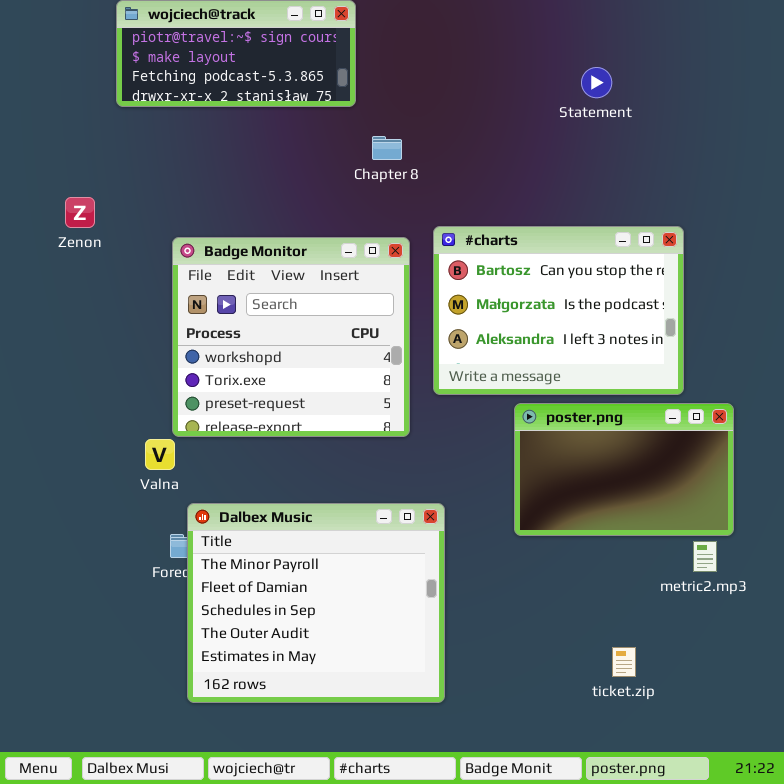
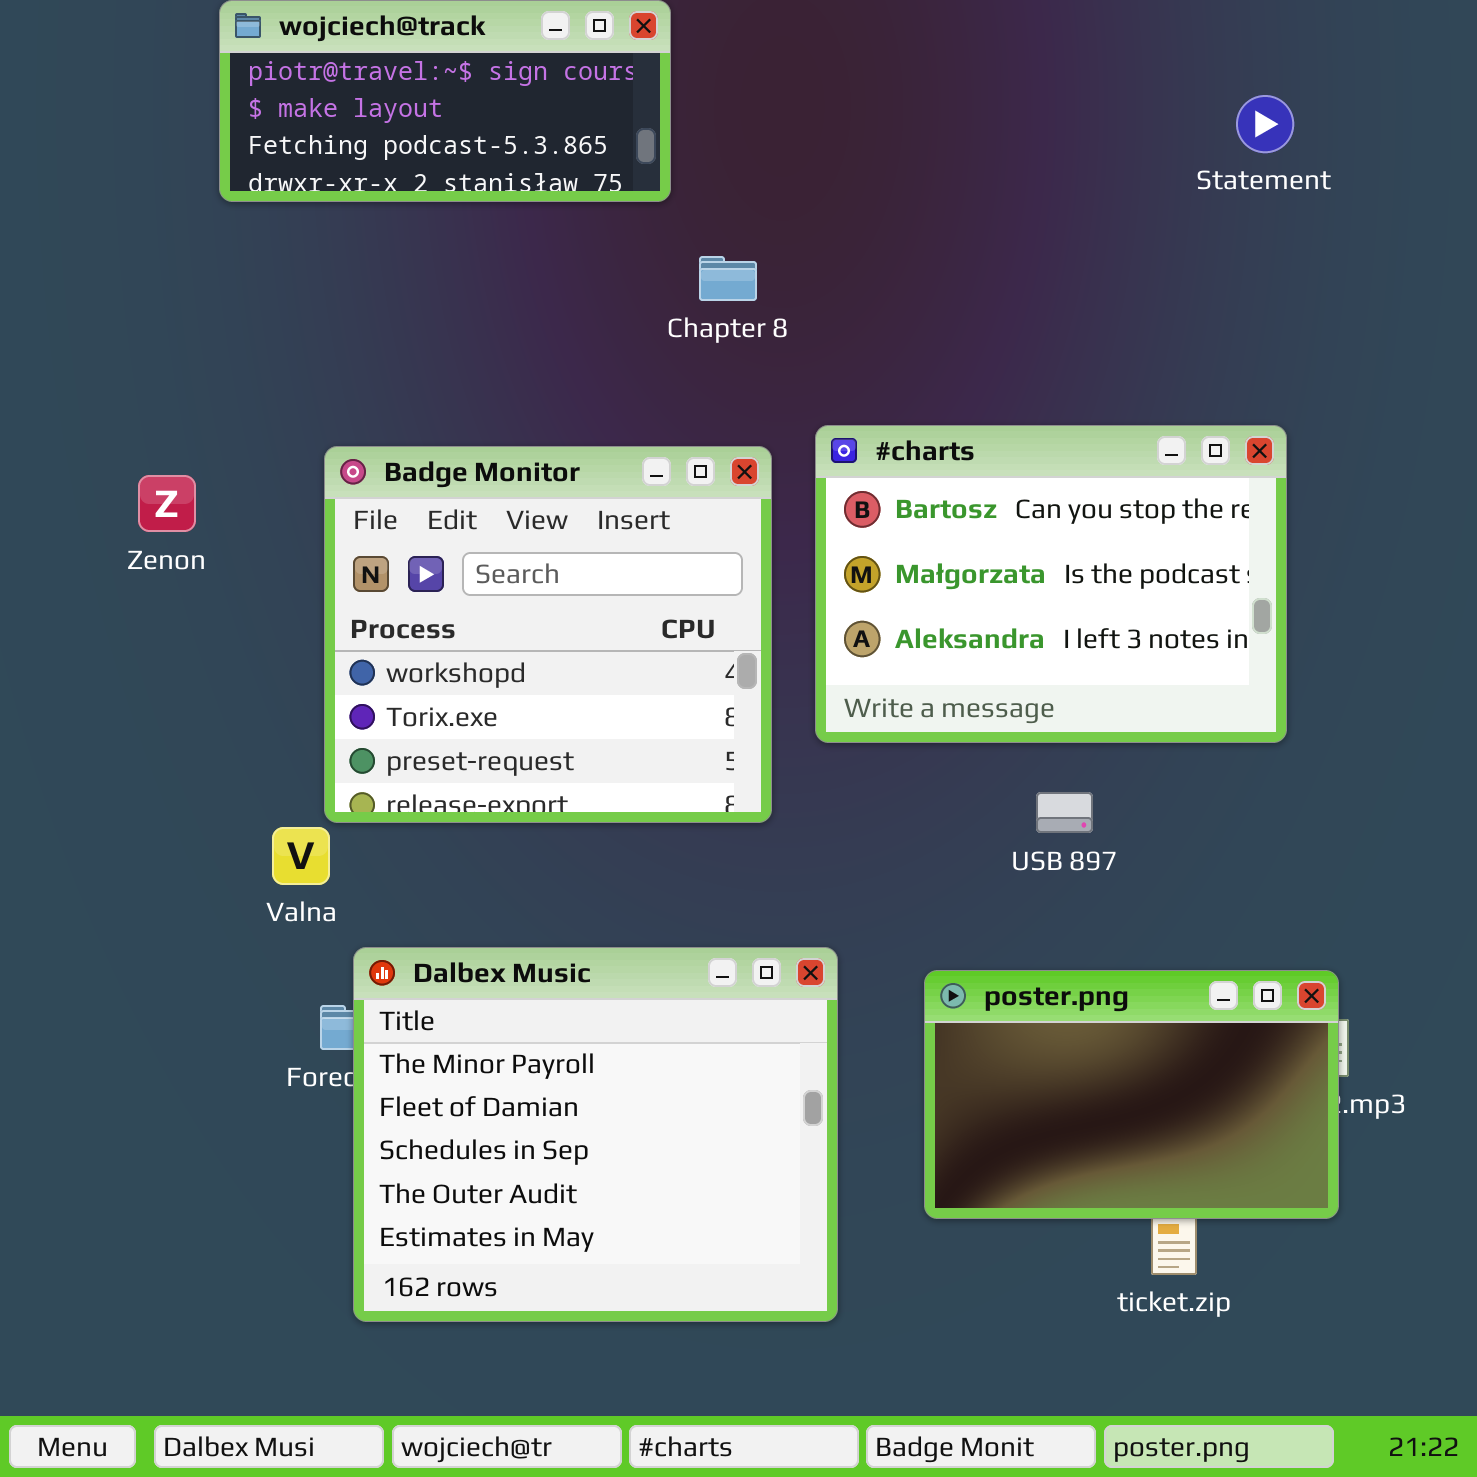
Statement: [581,67,612,98] -> [1236,95,1294,153], moved
Zenon: [65,197,95,228] -> [138,475,196,532], moved
poster.png: [514,403,734,536] -> [924,970,1339,1219], moved

